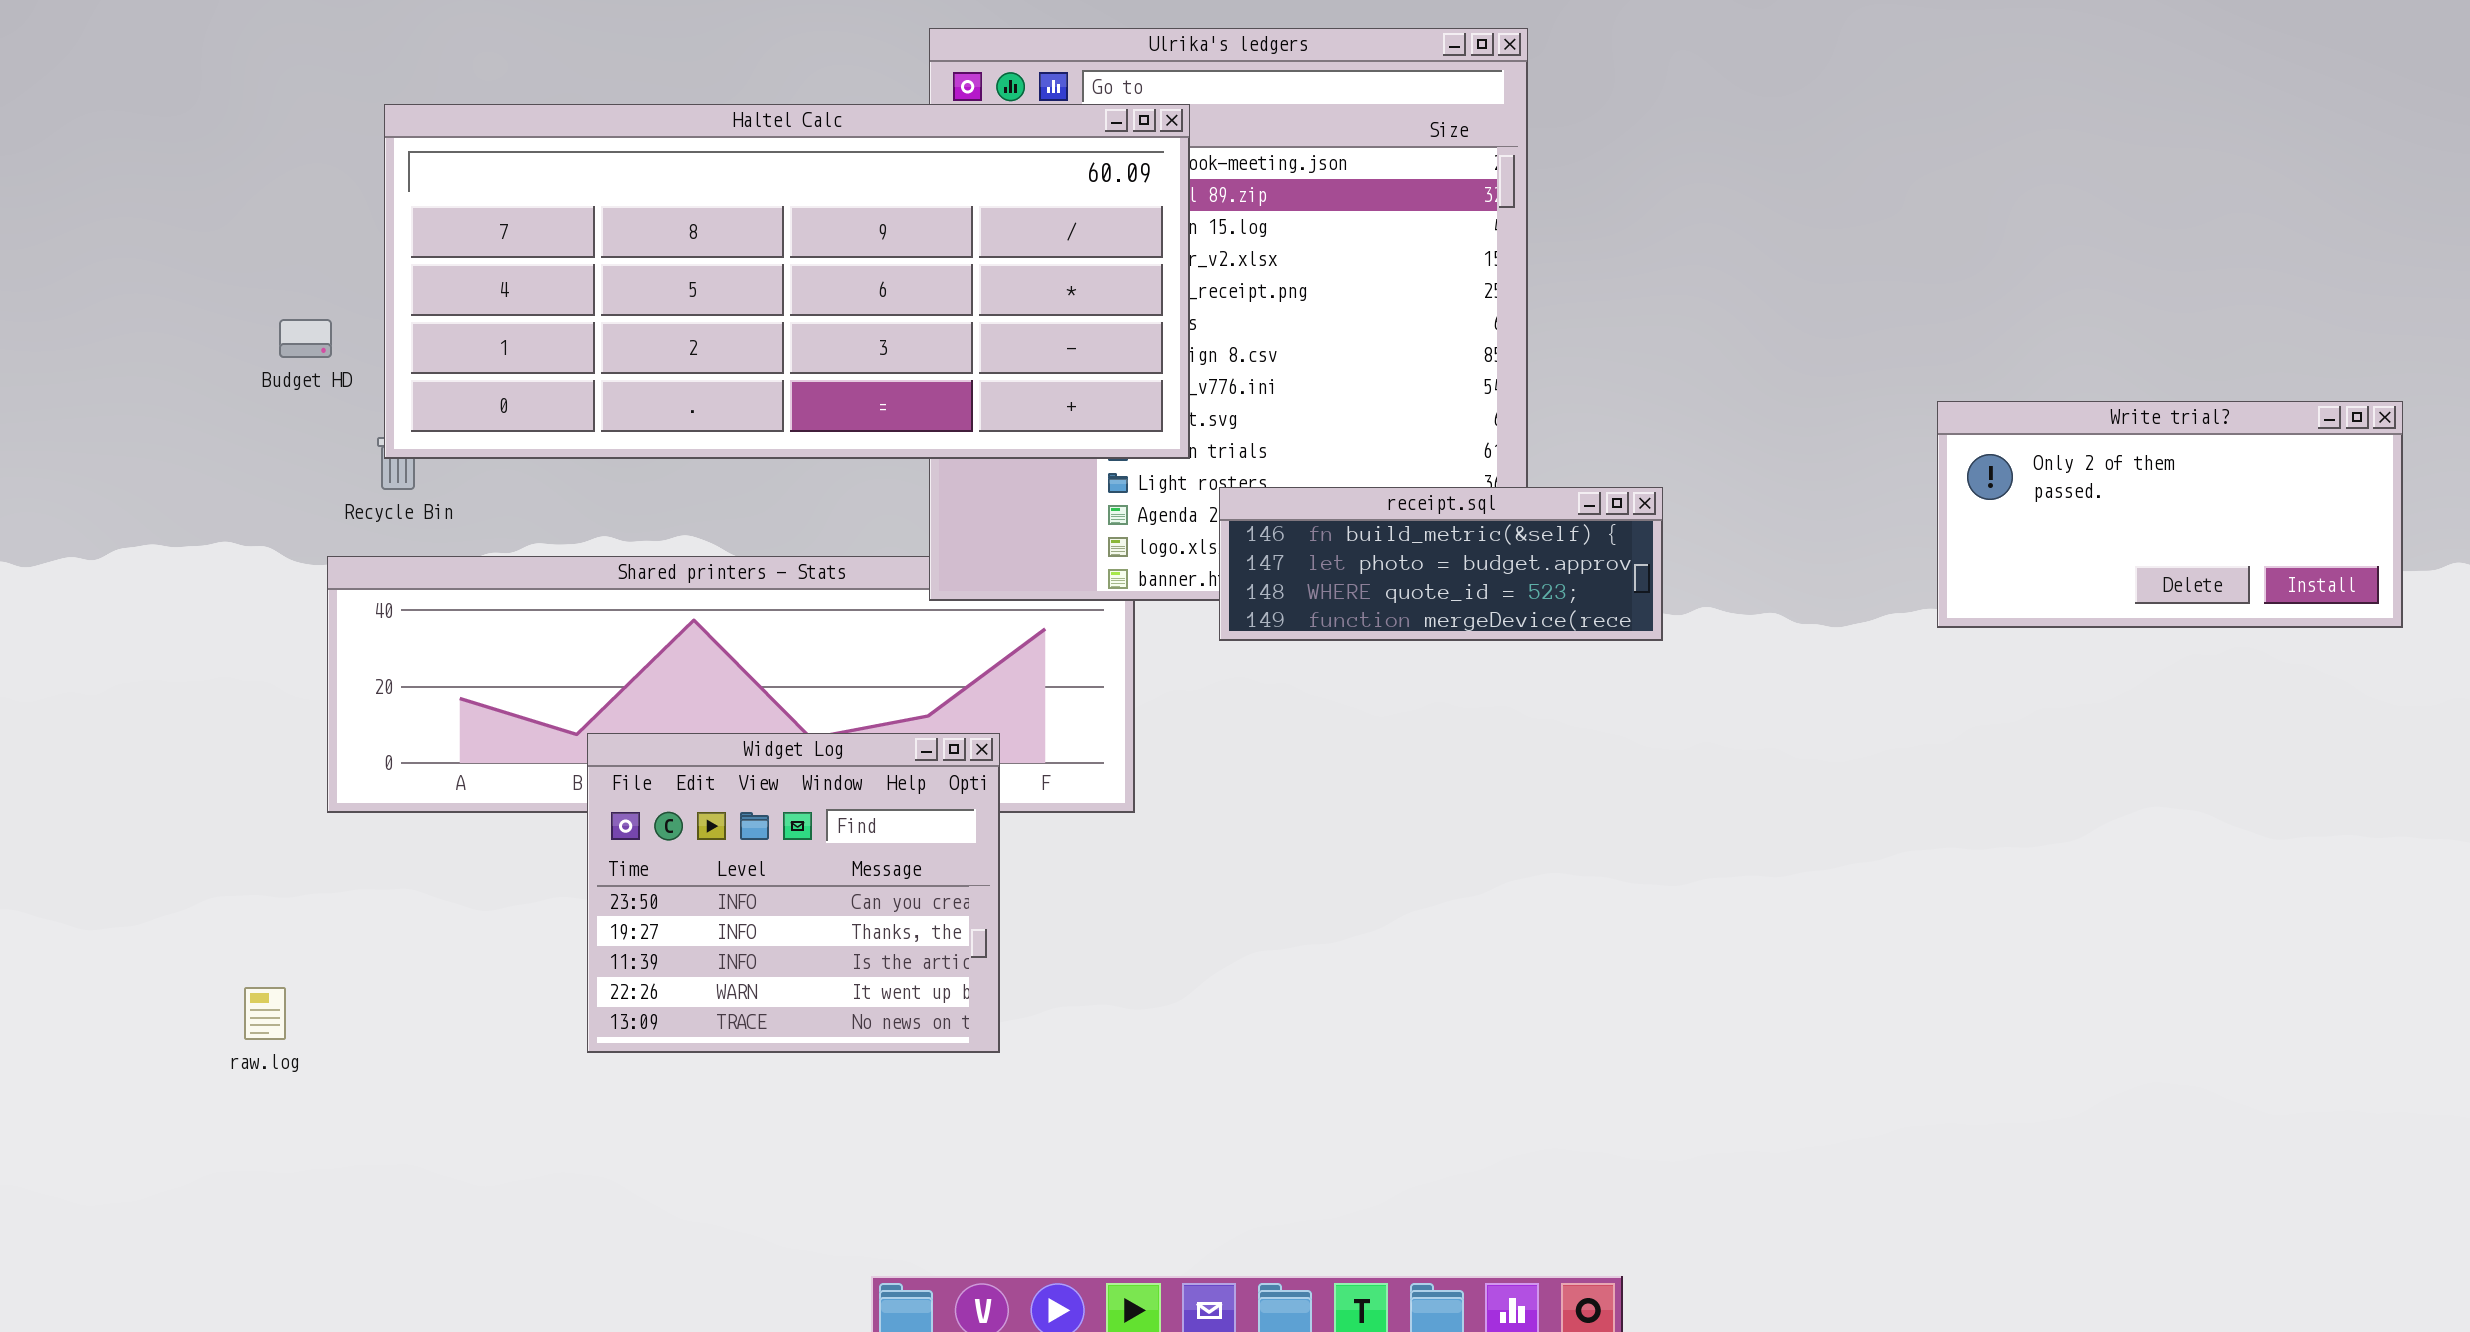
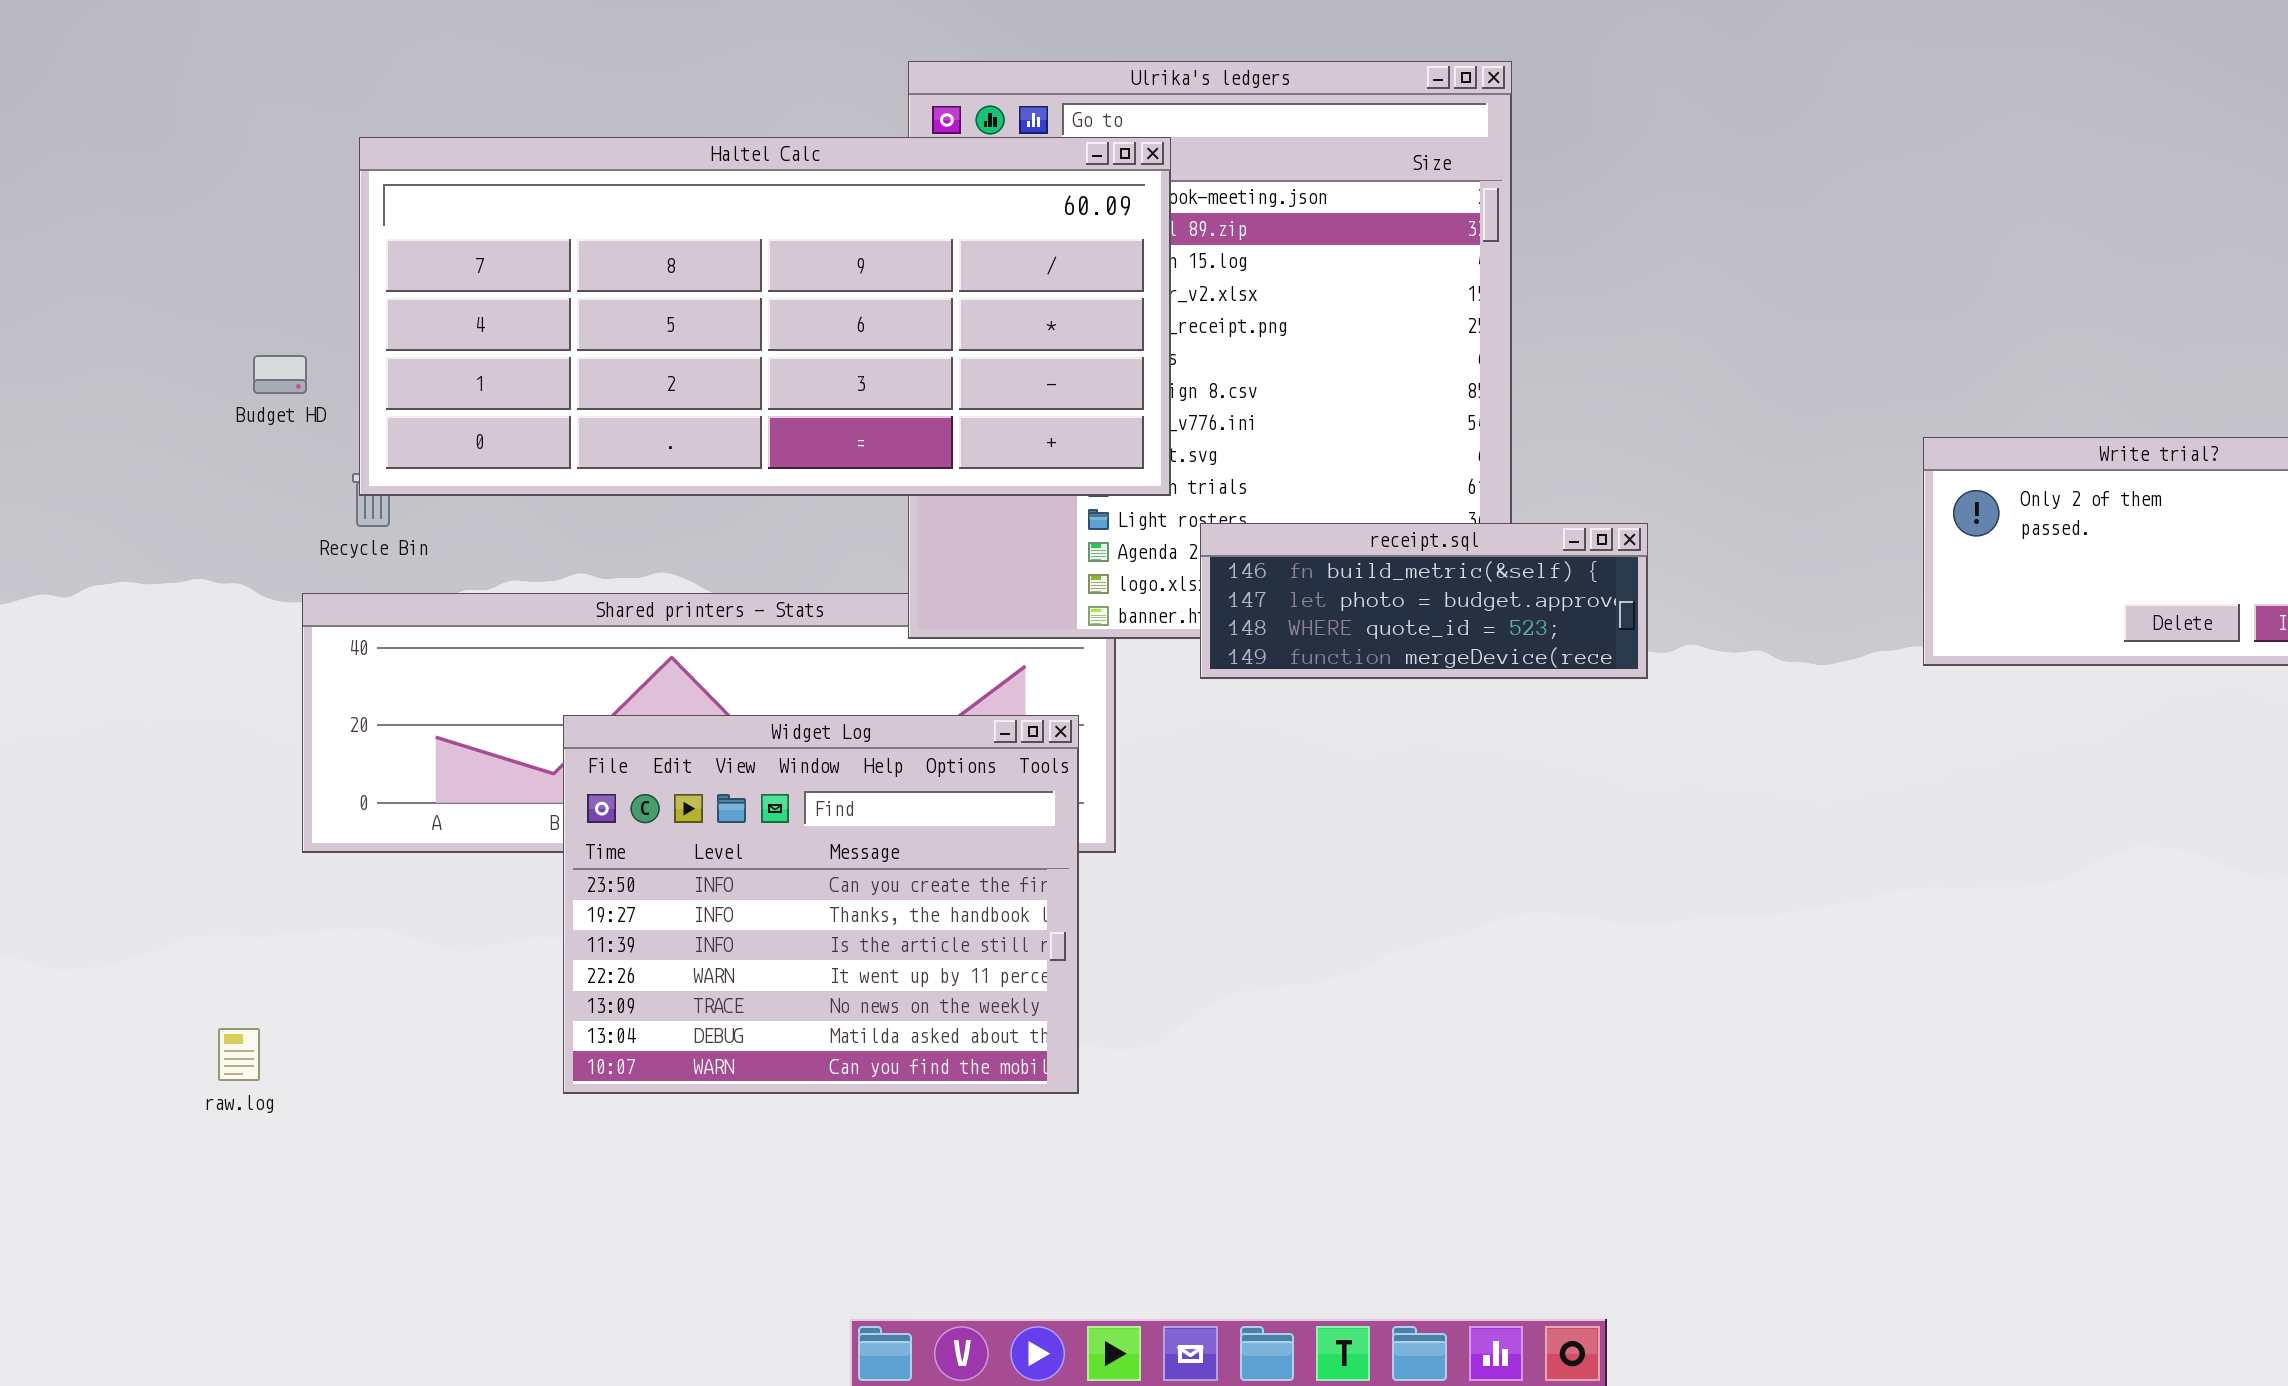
Widget Log: [587,733,1000,1053] -> [563,715,1079,1094], resized

